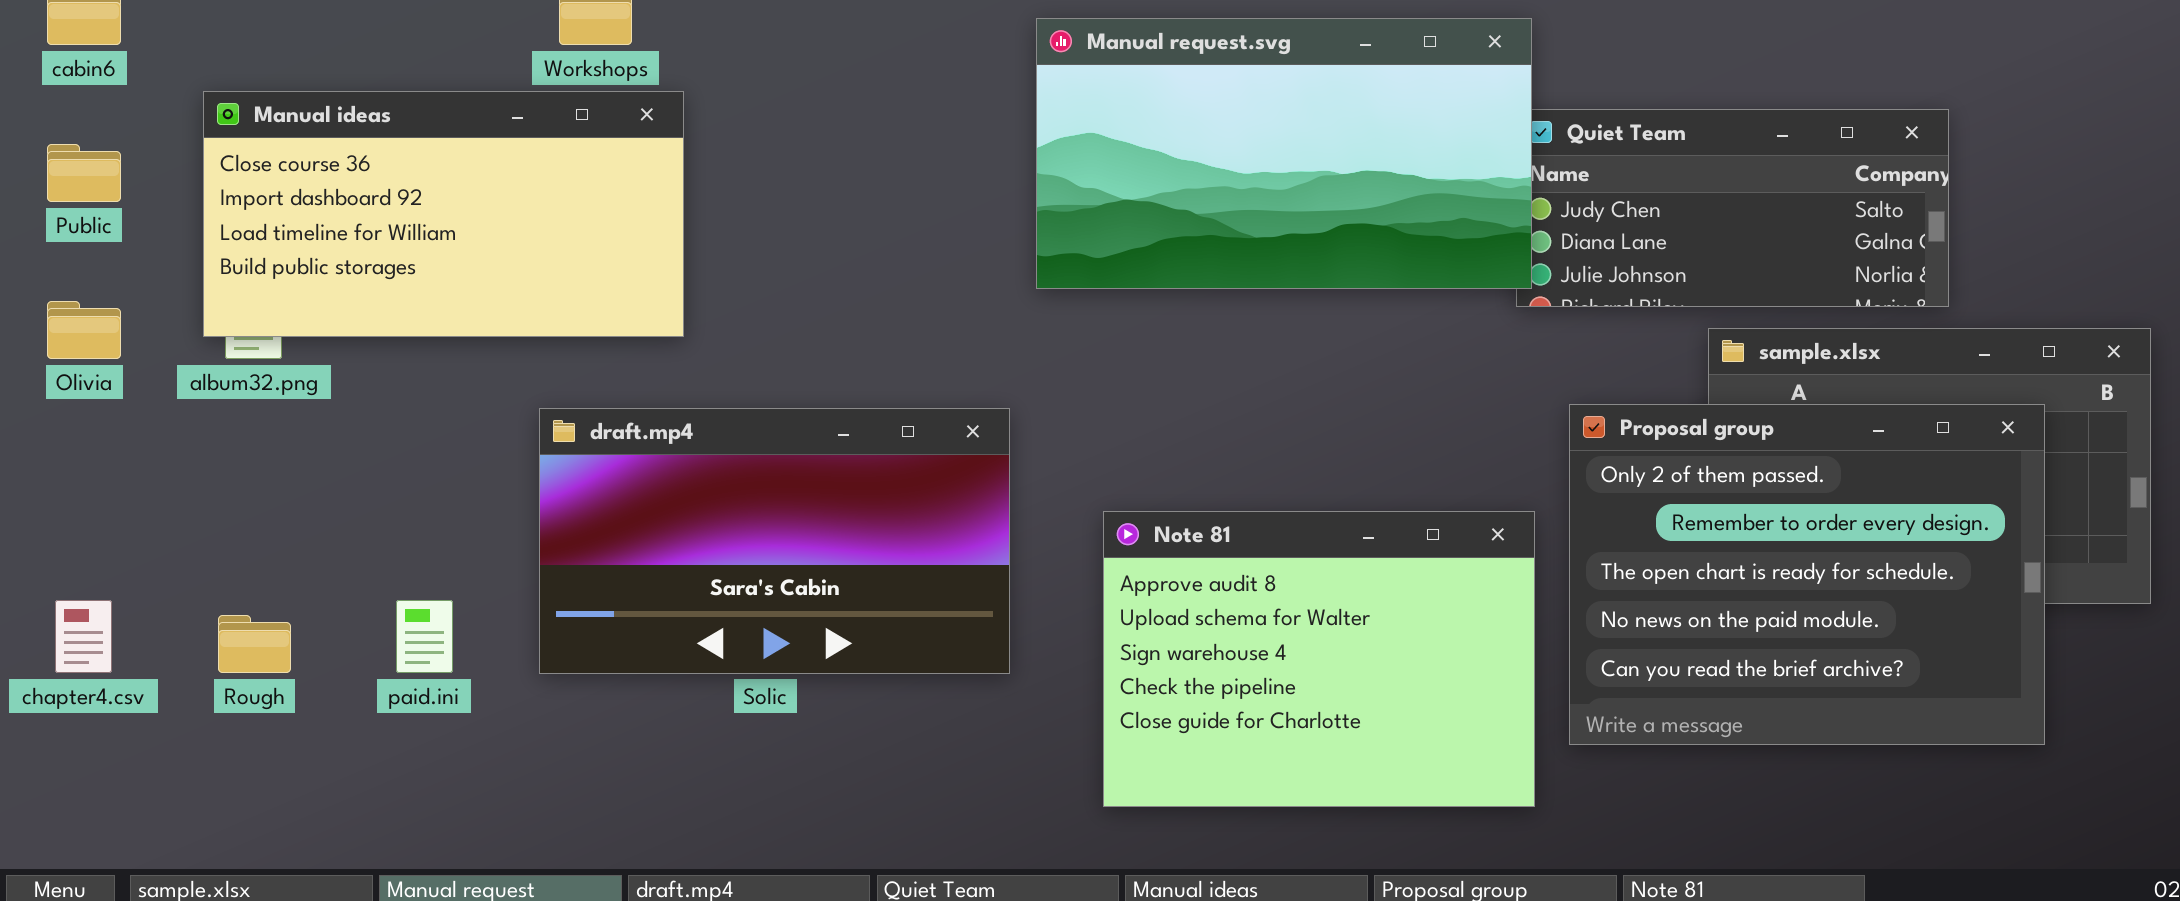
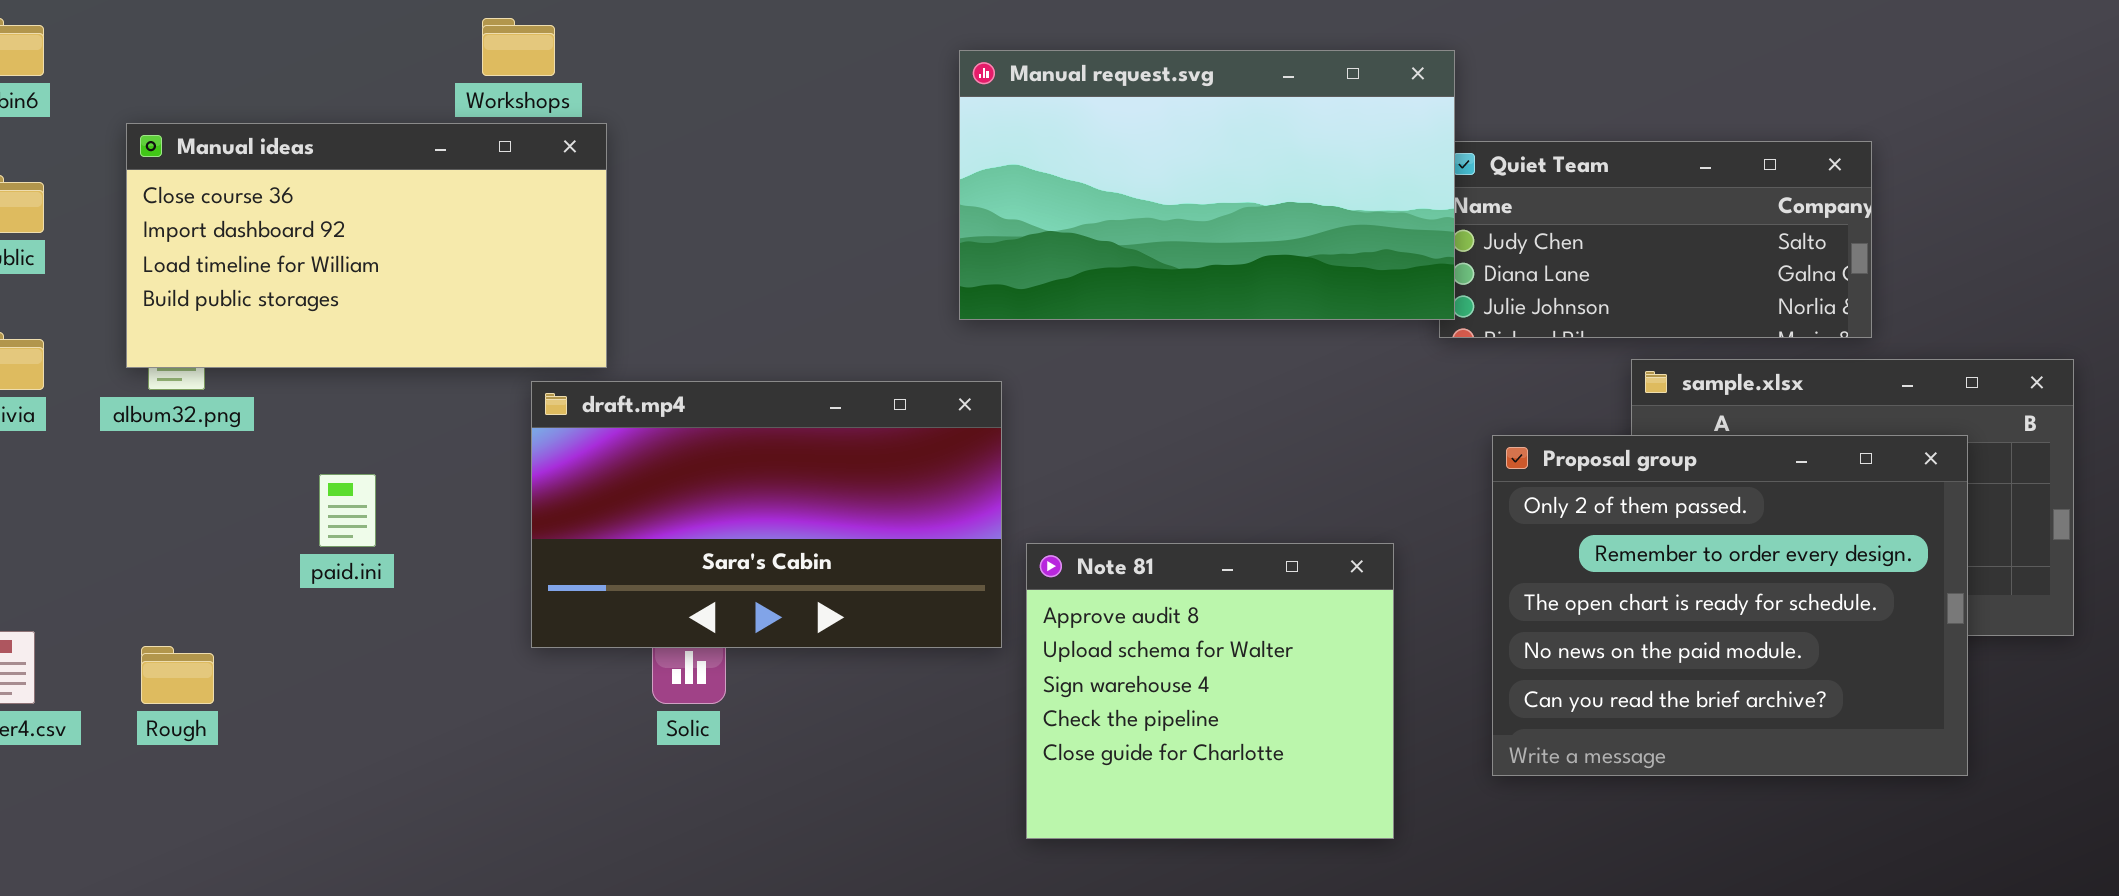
draft.mp4: [539,408,1010,674] -> [531,381,1002,648], moved
Note 81: [1103,511,1535,807] -> [1026,543,1394,839], resized
paid.ini: [396,600,453,673] -> [319,474,376,547], moved

